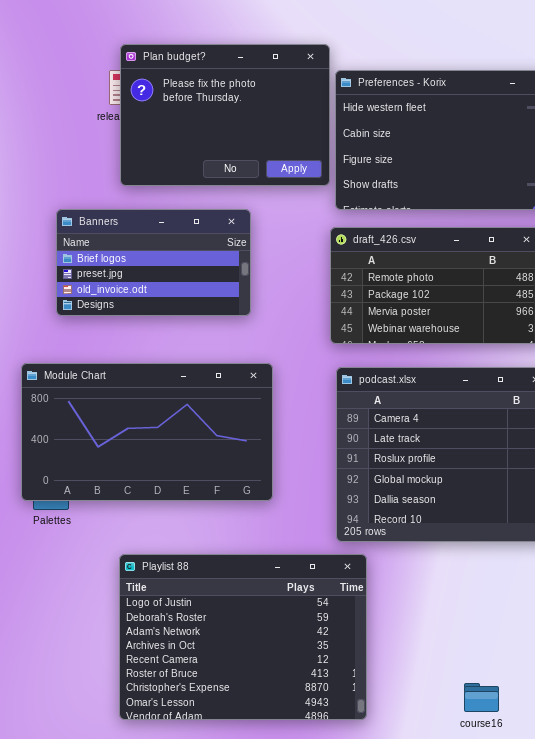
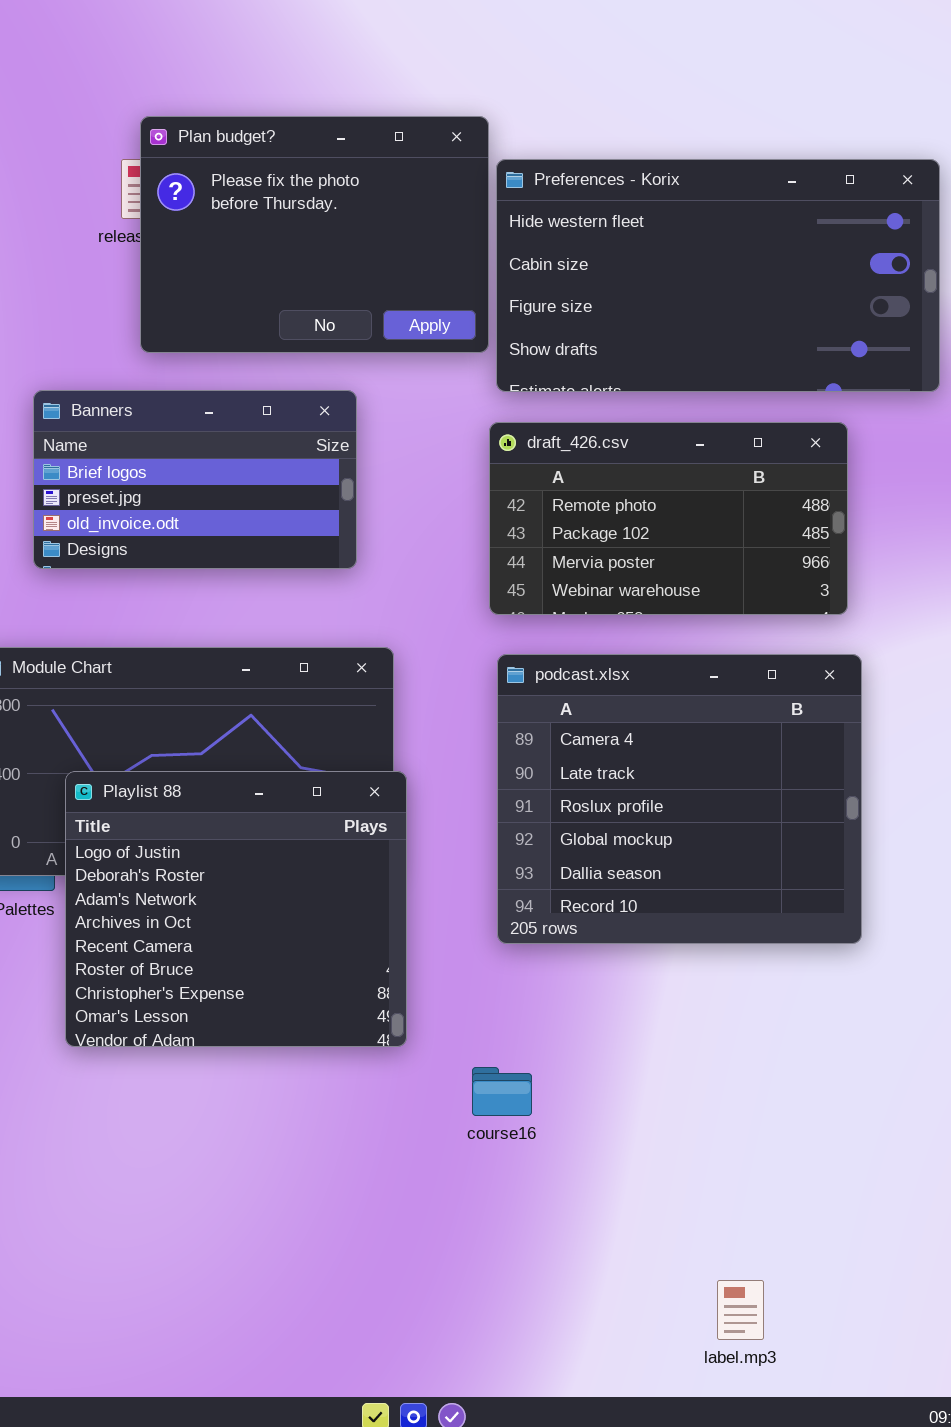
Playlist 88: [119,554,367,720] -> [65,771,407,1047], moved, resized
course16: [464,683,499,712] -> [472,1067,532,1116], moved

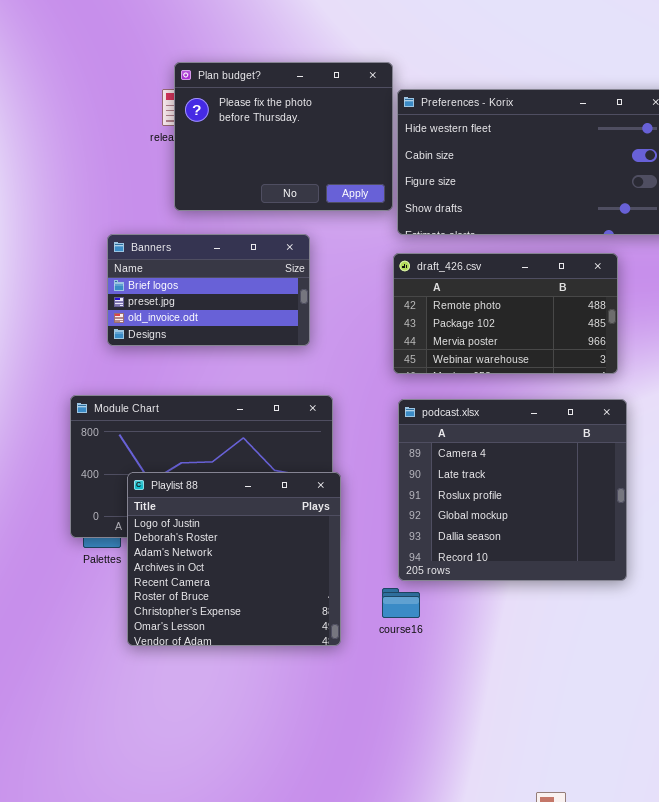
course16: [472,1067,532,1116] -> [382,588,420,618], moved

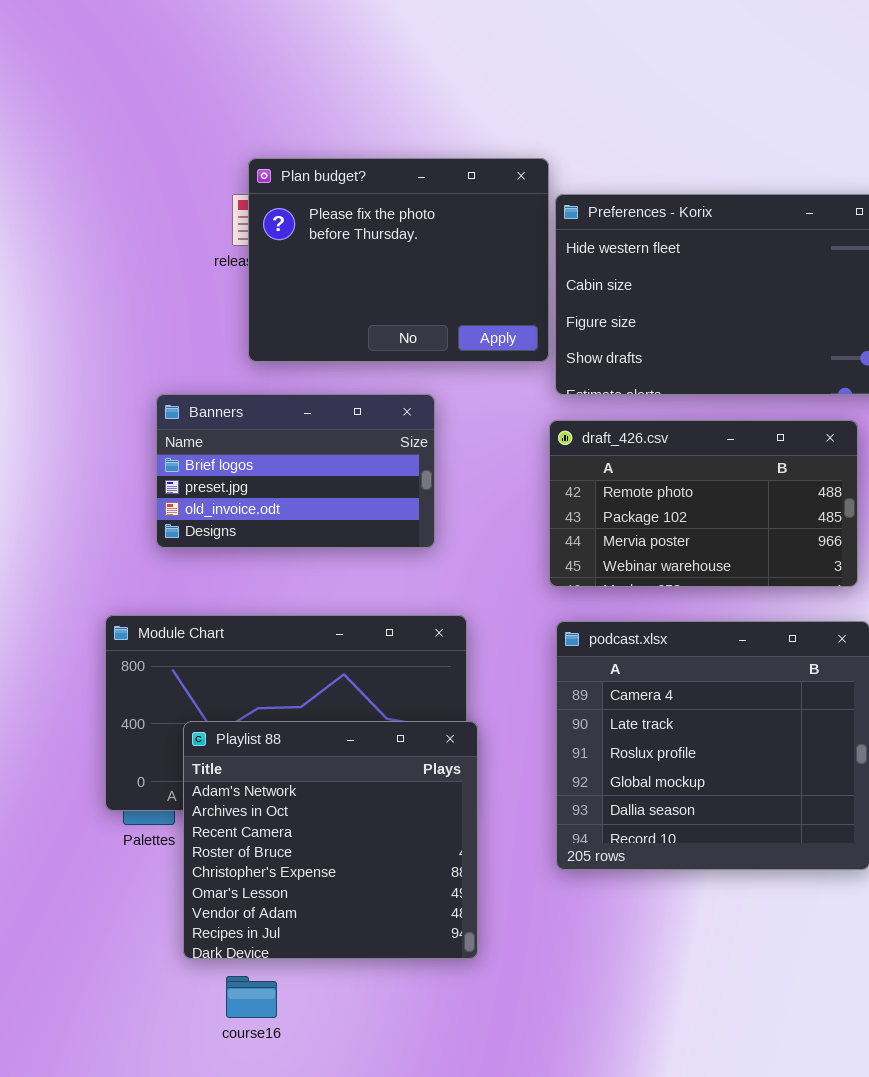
Playlist 88: [127,472,341,646] -> [183,721,478,959], scrolled down 2 rows
course16: [382,588,420,618] -> [226,976,277,1018], moved

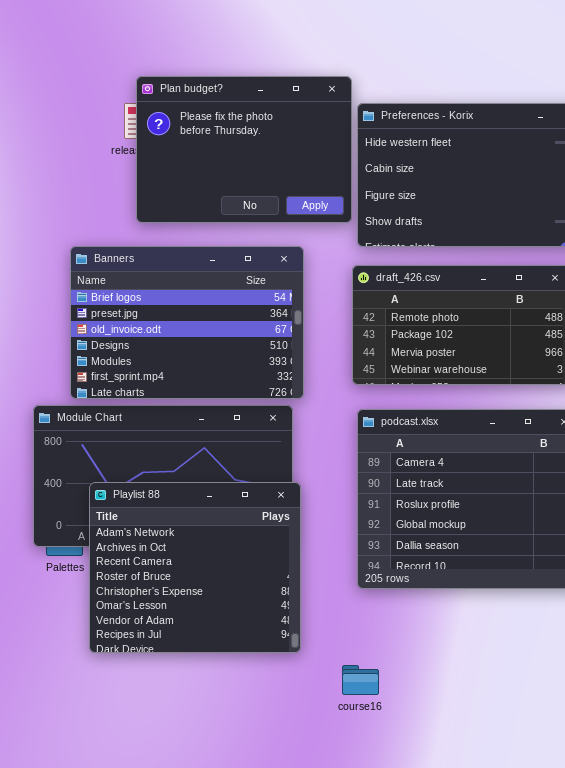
Banners: [156,394,435,548] -> [70,246,304,399], resized
course16: [226,976,277,1018] -> [342,665,379,695], moved

